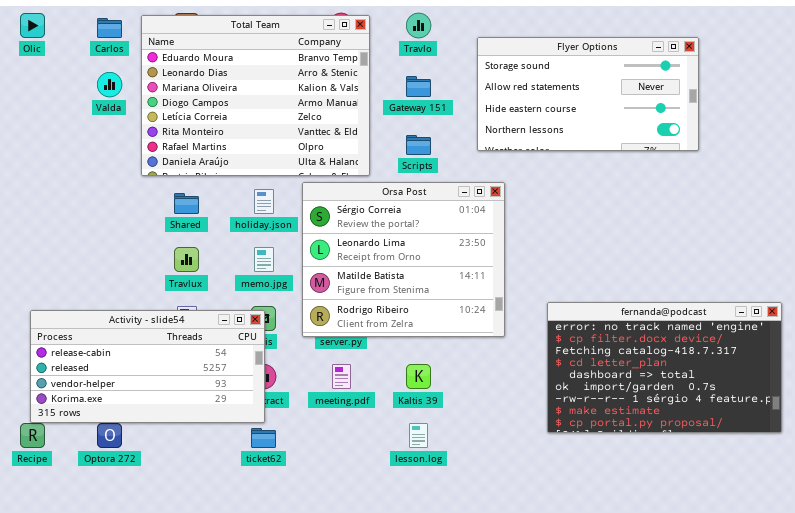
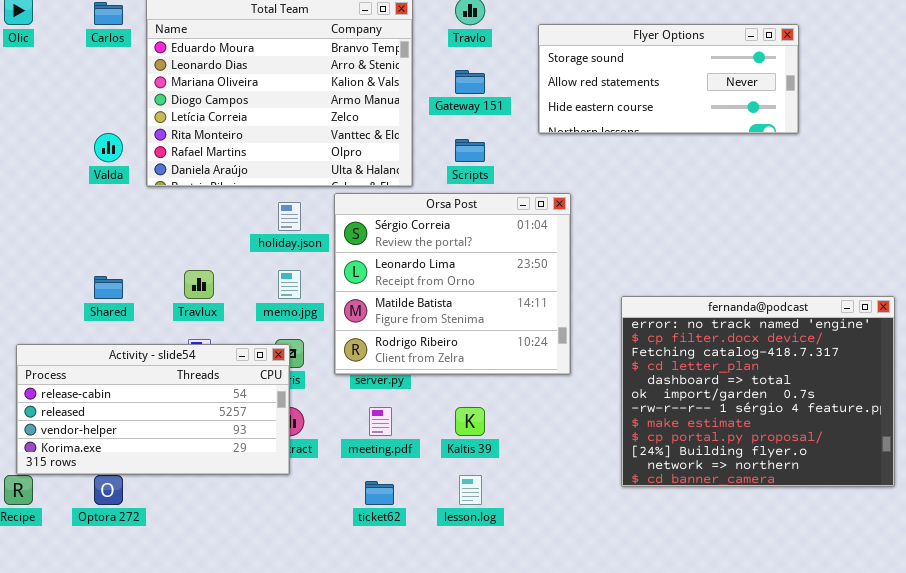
Flyer Options: [477,37,699,151] -> [538,24,799,134], resized
Valda: [97,72,122,97] -> [94,133,123,162], moved
Shared: [174,193,199,214] -> [94,276,123,299], moved
fernanda@podcast: [547,302,782,433] -> [621,296,895,487], resized
ticket62: [251,428,276,448] -> [365,481,394,505], moved

